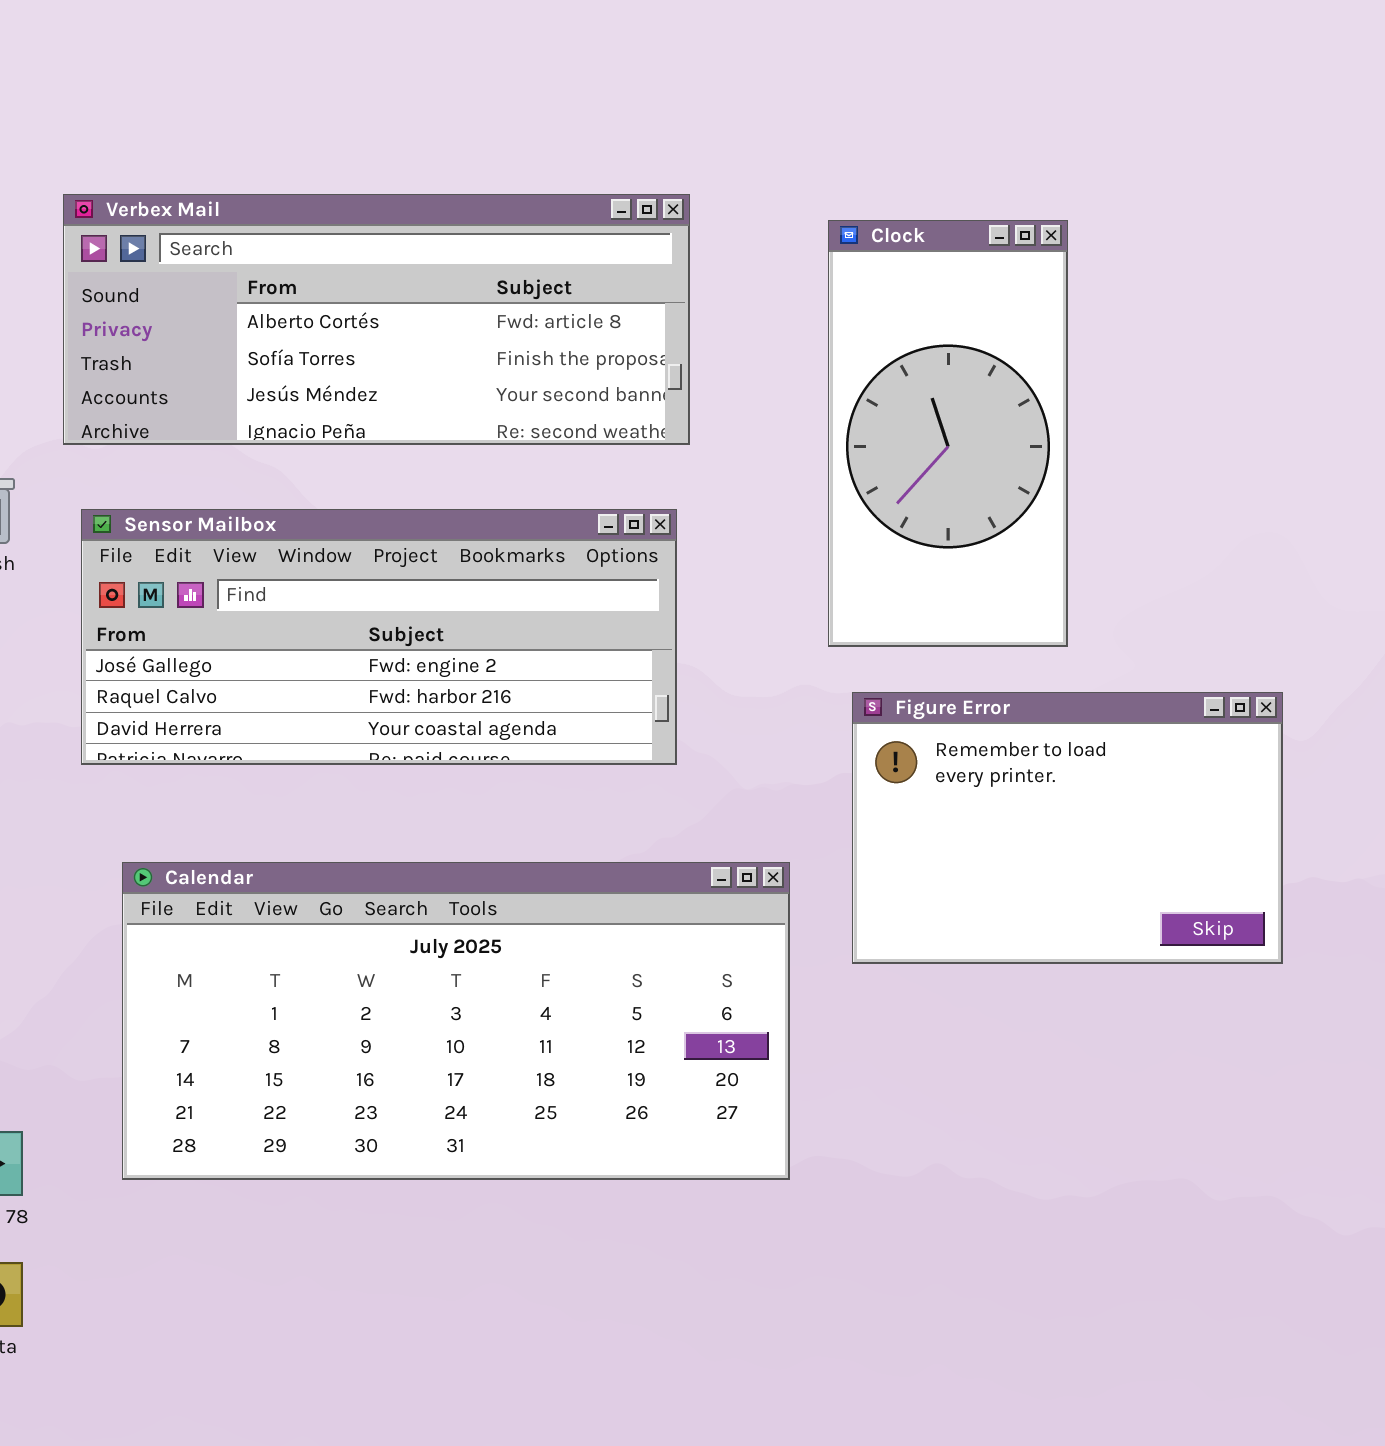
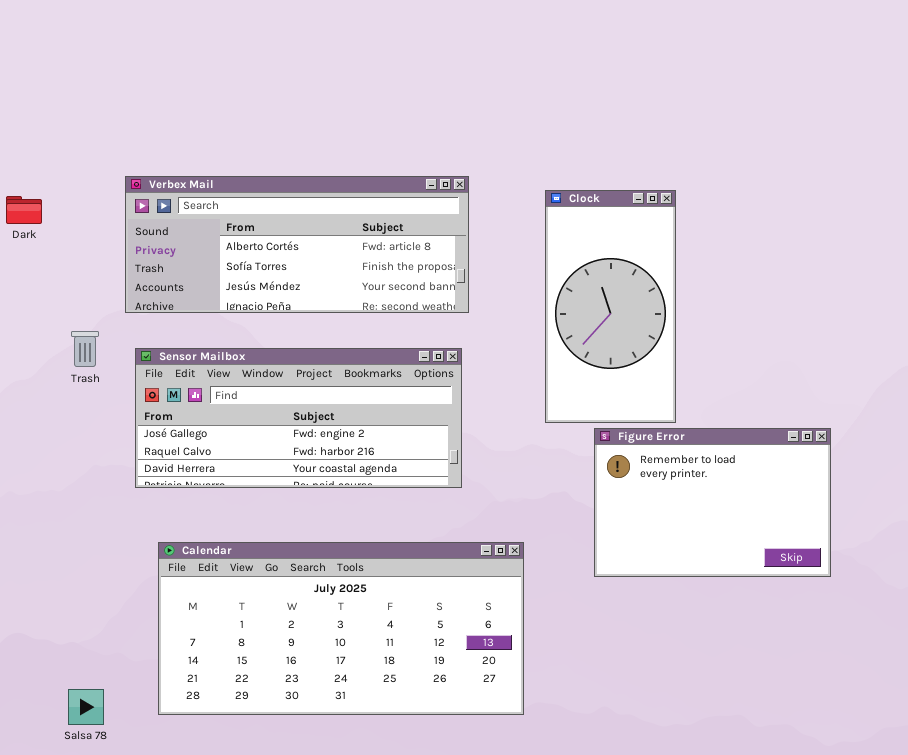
Figure Error: [852,692,1283,964] -> [594,428,831,577], moved

